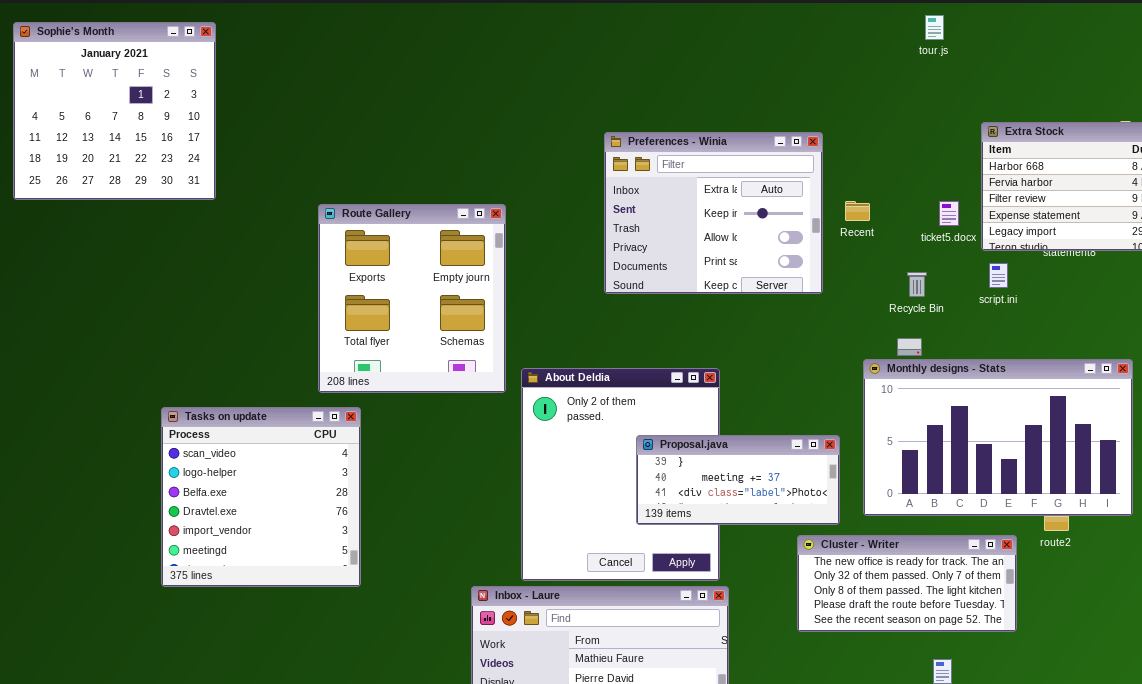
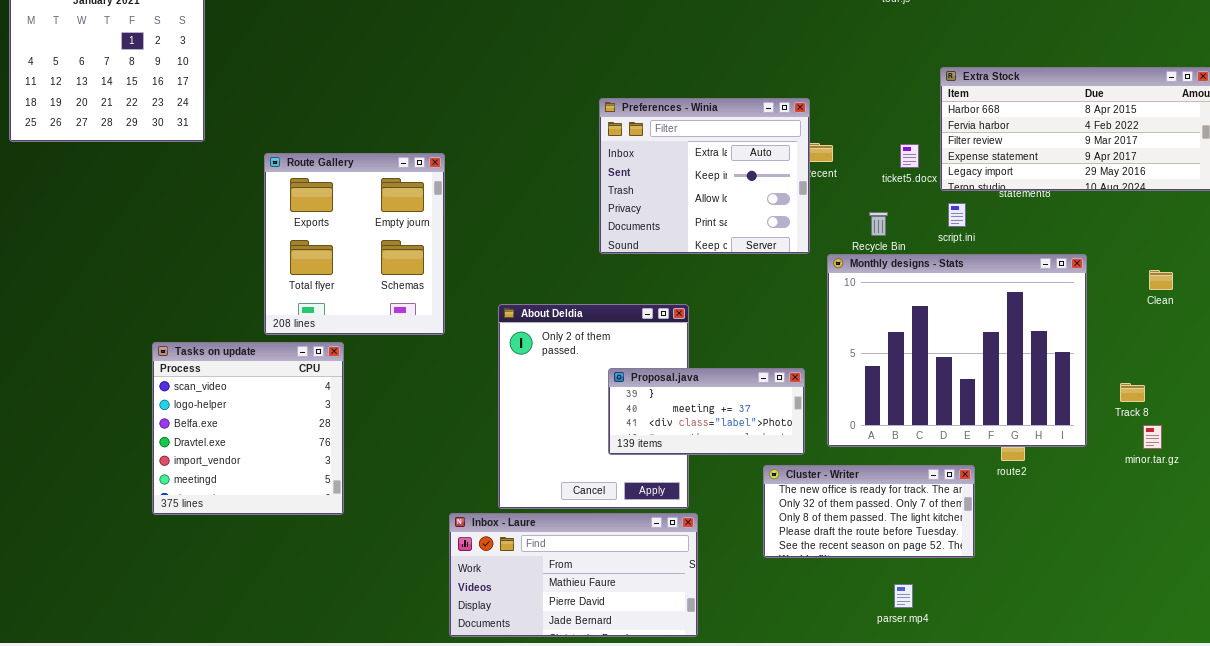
Preferences - Winia: [604,132,823,294] -> [599,98,810,254], moved
Route Gallery: [318,204,506,393] -> [264,153,445,335], moved
Monthly designs - Stats: [863,359,1133,516] -> [827,254,1087,447], resized

